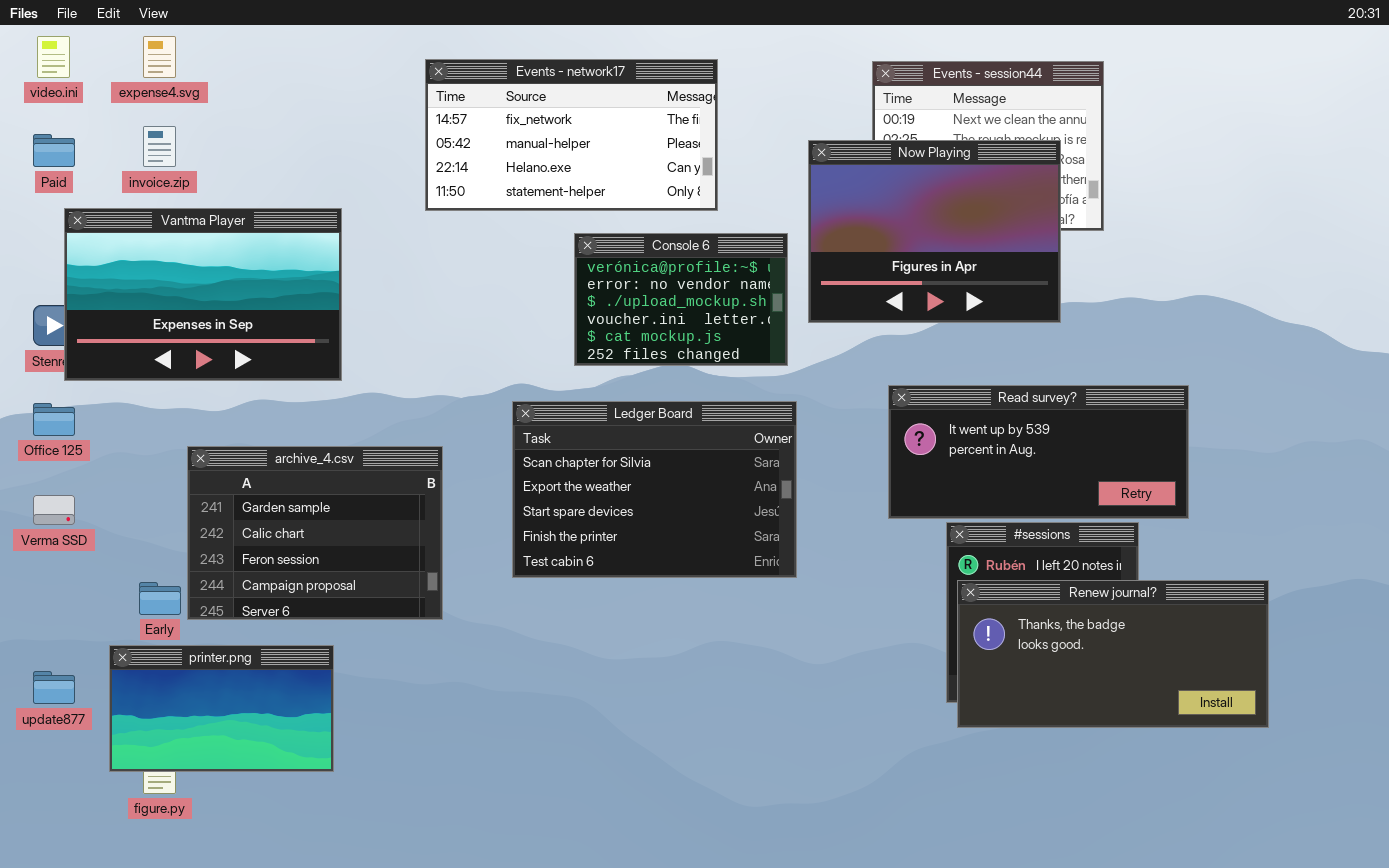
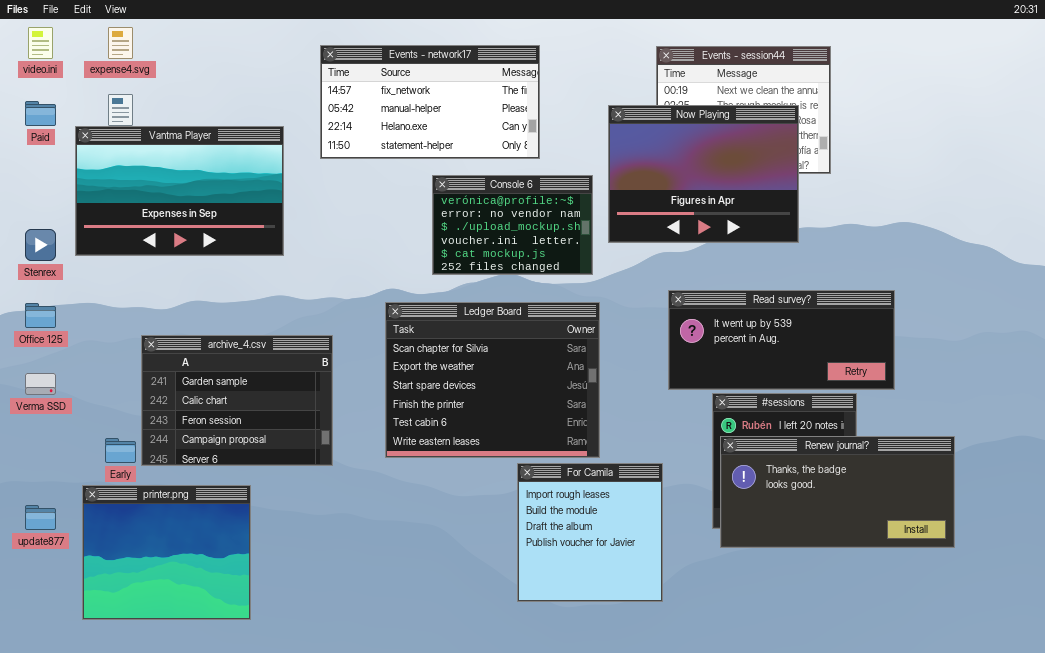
Vantma Player: [64,208,342,381] -> [75,126,284,256], moved
Ledger Board: [512,401,797,578] -> [385,302,600,458], resized
For Camila: none -> [517,463,663,602], opened
printer.png: [109,645,334,772] -> [82,485,251,620], resized

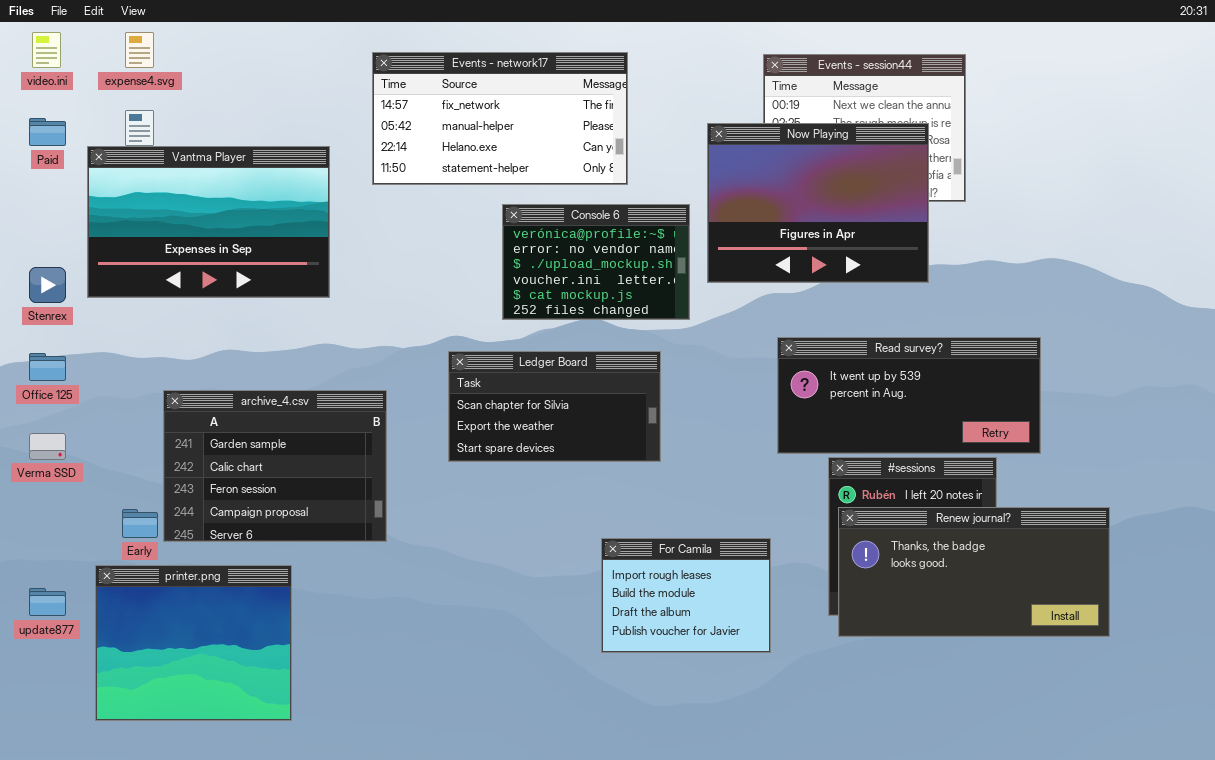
Ledger Board: [385,302,600,458] -> [448,351,661,462], resized
For Camila: [517,463,663,602] -> [601,538,771,653], resized

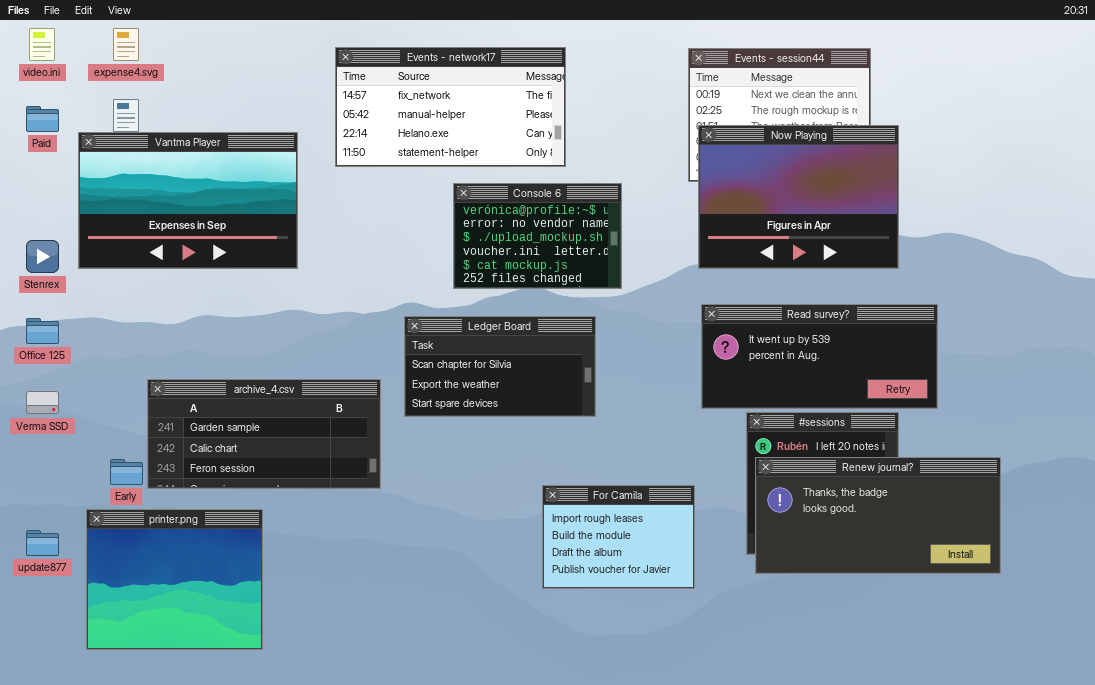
Now Playing: [707,123,929,283] -> [698,125,899,269], moved
archive_4.csv: [163,390,387,542] -> [147,379,381,489], resized

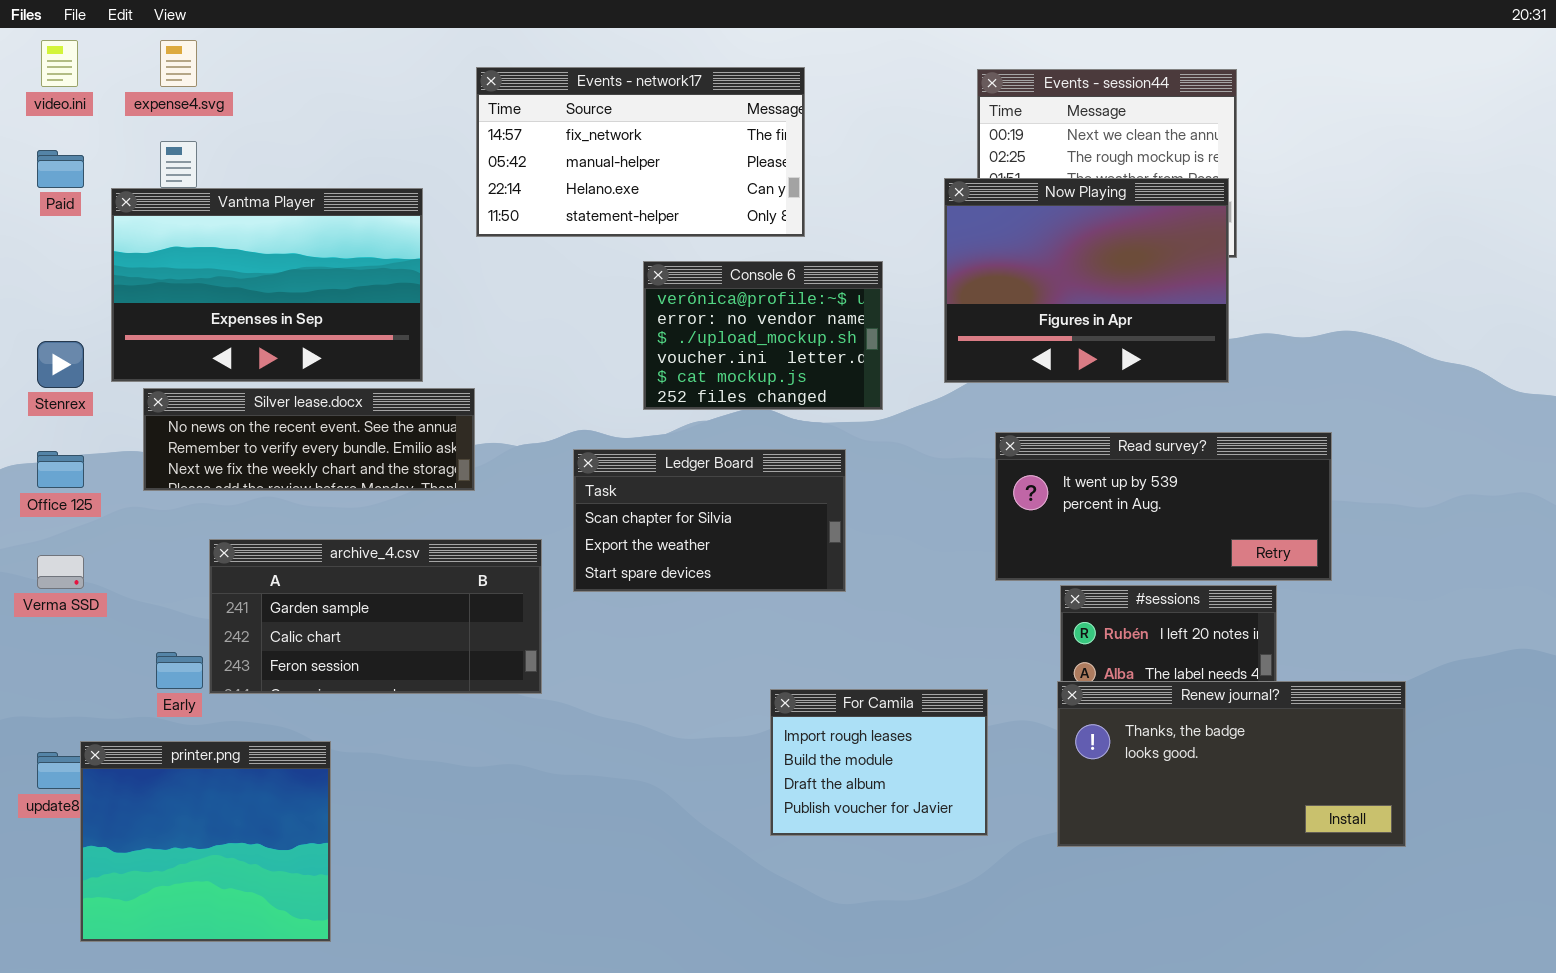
Now Playing: [698,125,899,269] -> [944,178,1229,383], moved
Silver lease.docx: none -> [143,388,475,491], opened
Renew journal?: [755,457,1001,574] -> [1057,681,1406,847], moved
printer.png: [86,509,263,650] -> [80,741,331,942], moved

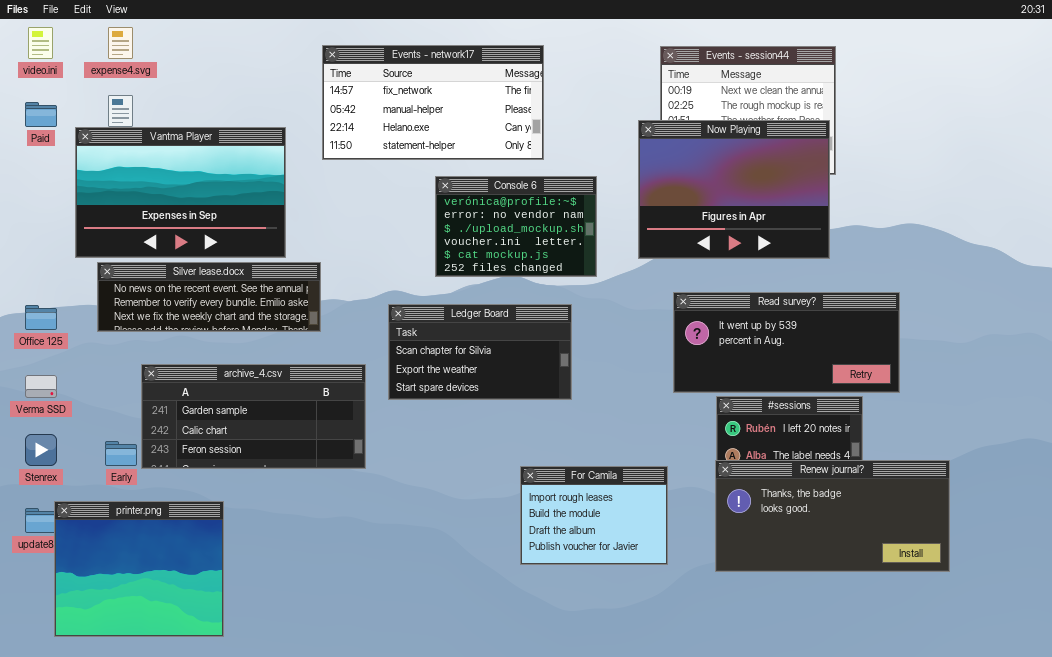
Stenrex: [37,341,84,388] -> [25,434,57,466], moved

